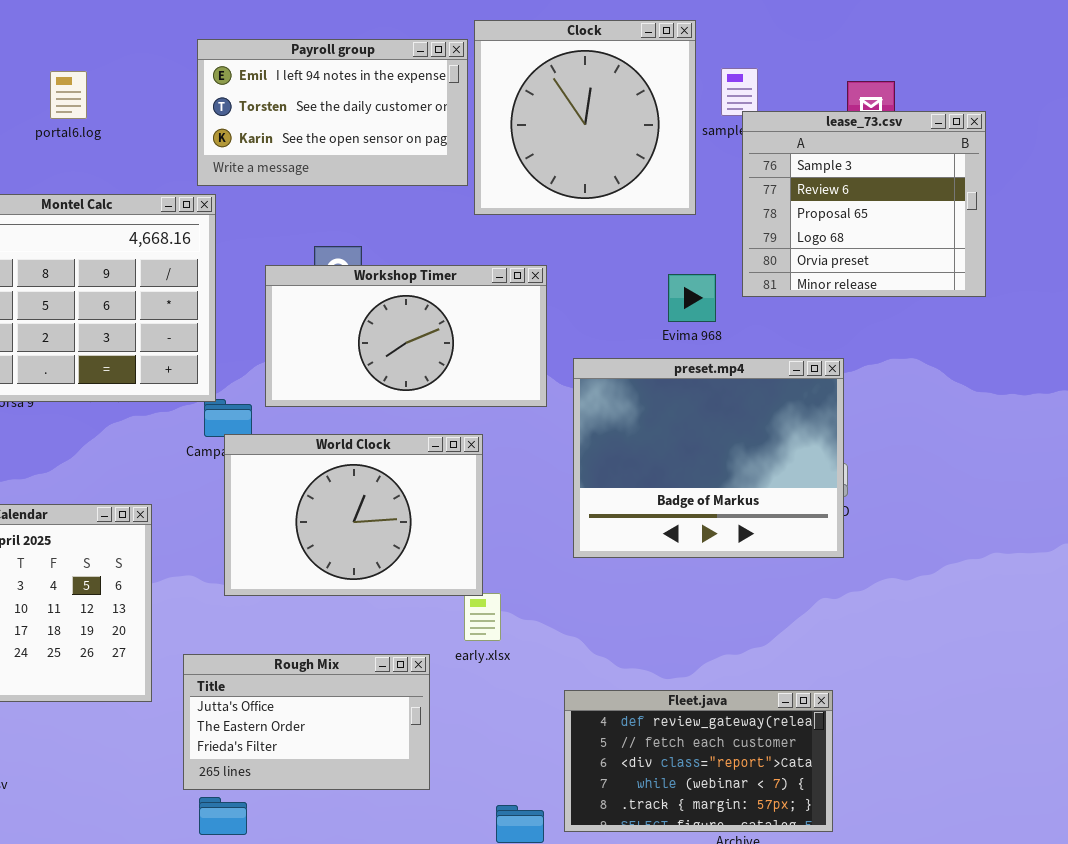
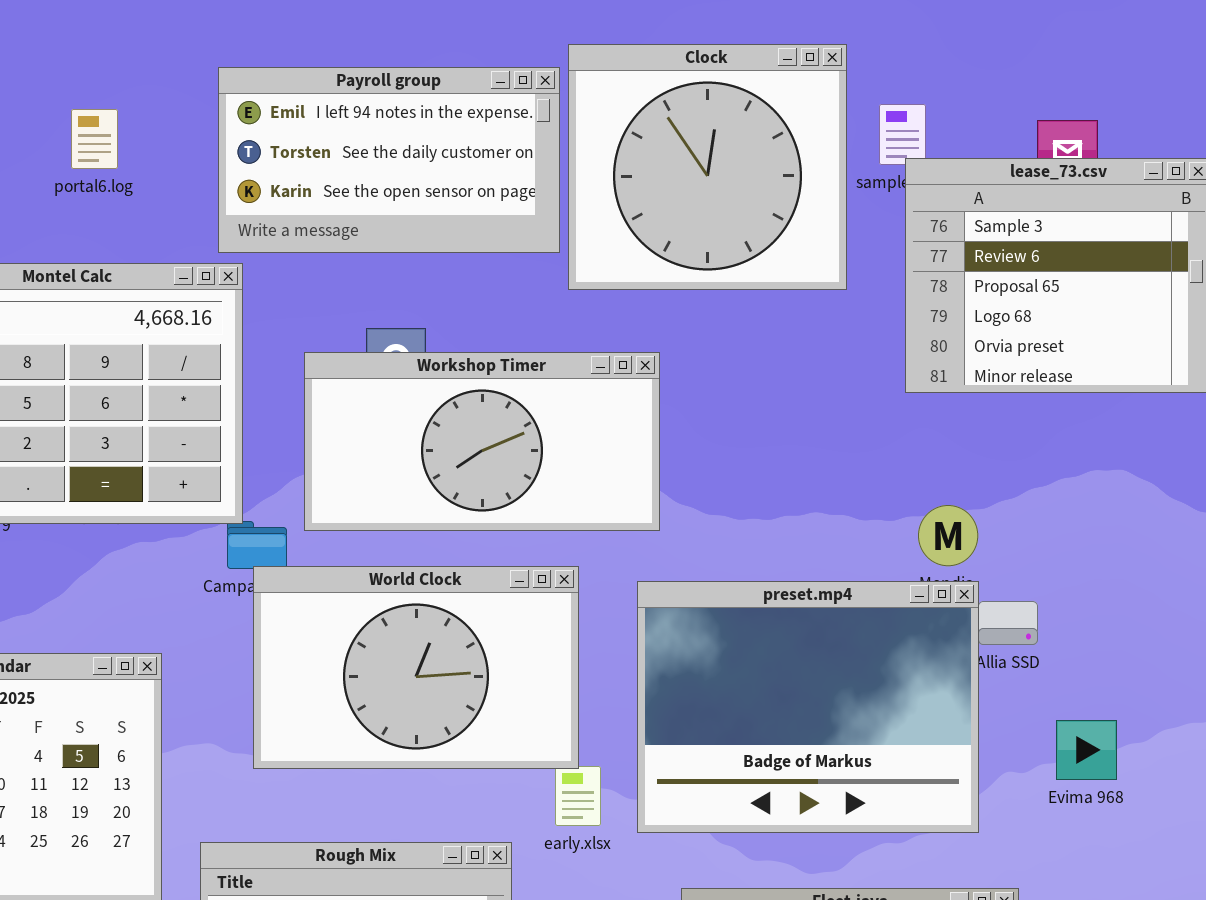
portal6.log: [50,71,87,119] -> [71,109,118,169], moved
Evima 968: [668,274,716,322] -> [1056,720,1117,780], moved
preset.mp4: [573,358,844,558] -> [637,581,979,833], moved

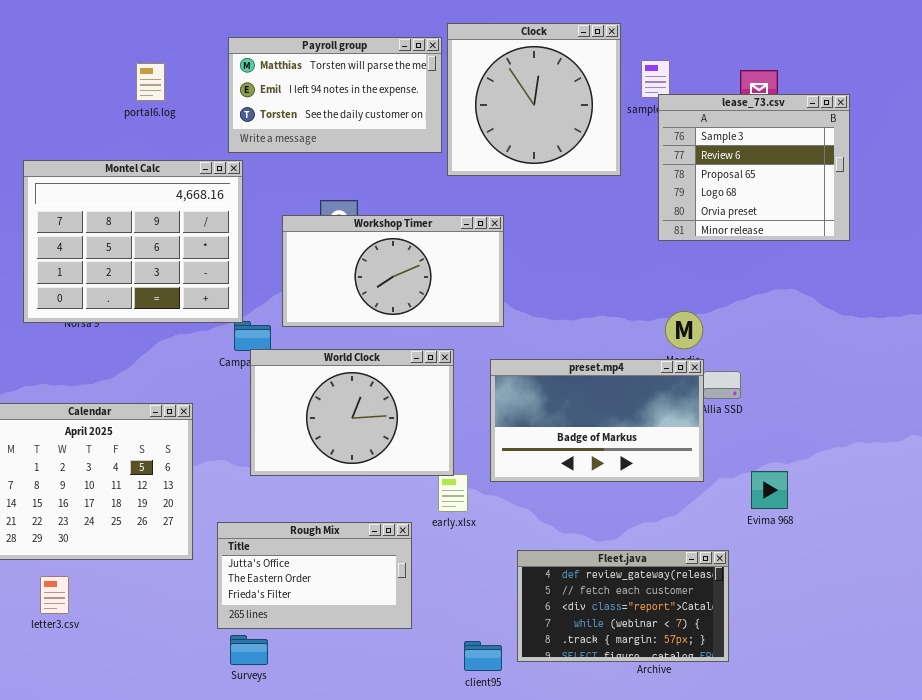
Payroll group: [218,67,560,253] -> [228,37,442,153], scrolled up 1 row
preset.mp4: [637,581,979,833] -> [490,359,704,482], resized
Evima 968: [1056,720,1117,780] -> [751,471,788,509], moved

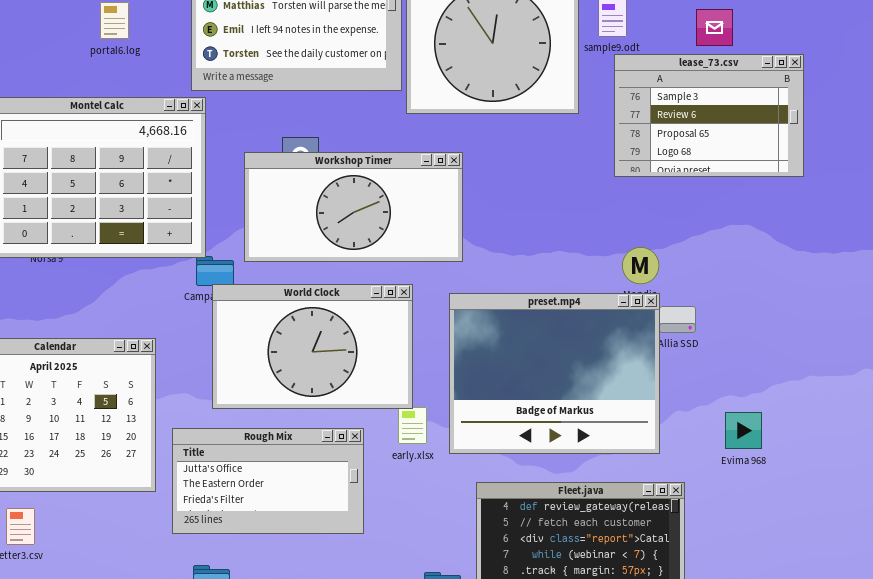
lease_73.csv: [658,94,850,241] -> [614,54,804,177], resized
preset.mp4: [490,359,704,482] -> [449,293,660,454], resized
Evima 968: [751,471,788,509] -> [725,412,762,449], moved
Rough Mix: [217,522,412,629] -> [172,428,364,534], moved

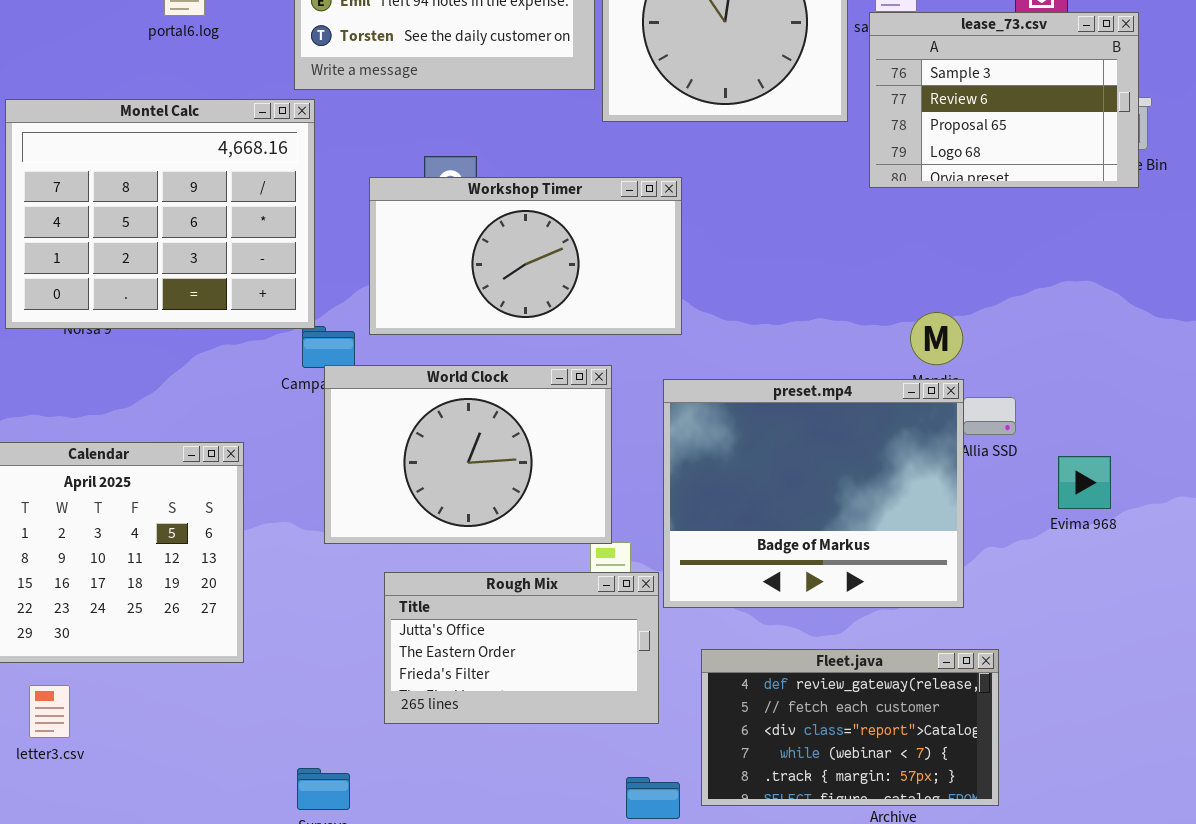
lease_73.csv: [614,54,804,177] -> [869,12,1139,188], moved
Evima 968: [725,412,762,449] -> [1058,456,1111,509], moved
Rough Mix: [172,428,364,534] -> [384,572,659,724], moved

